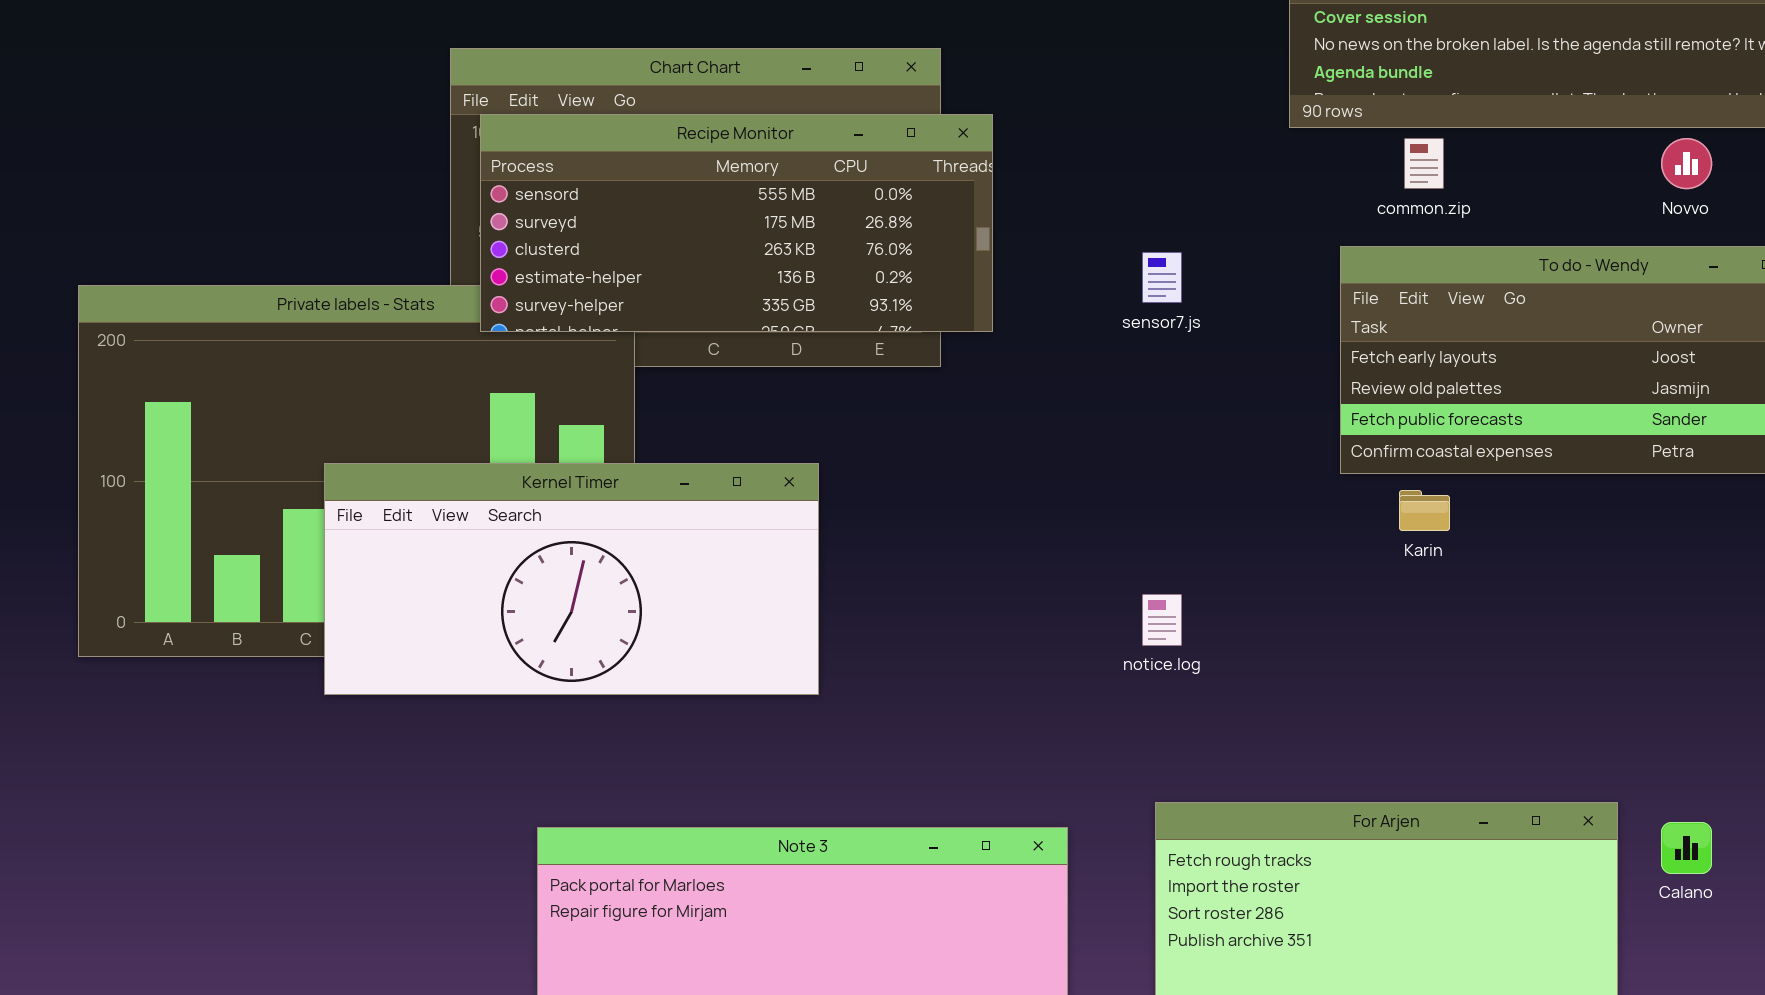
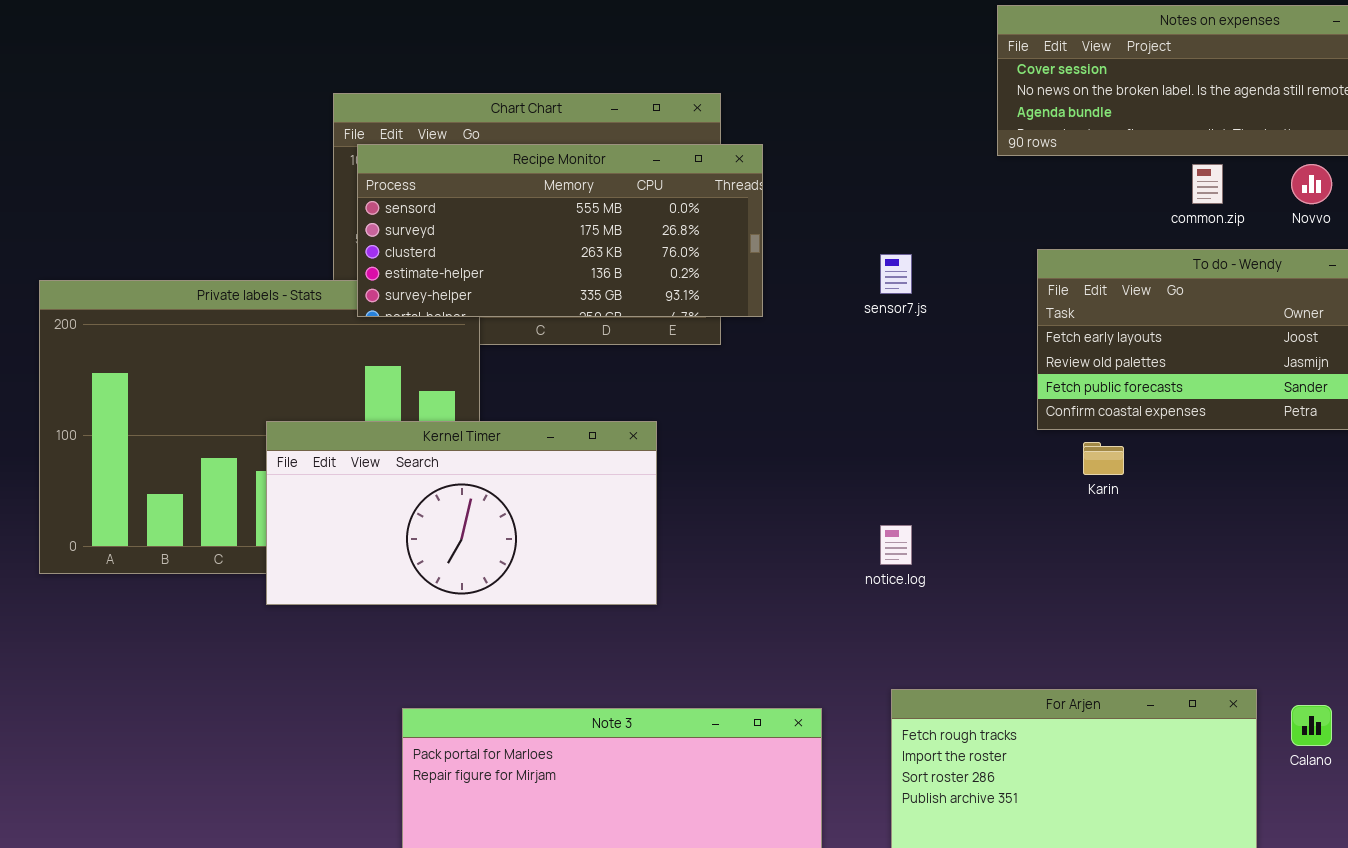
common.zip: [1404,138,1444,189] -> [1192,164,1223,204], moved
Kernel Timer: [324,463,819,695] -> [266,421,657,605], moved

